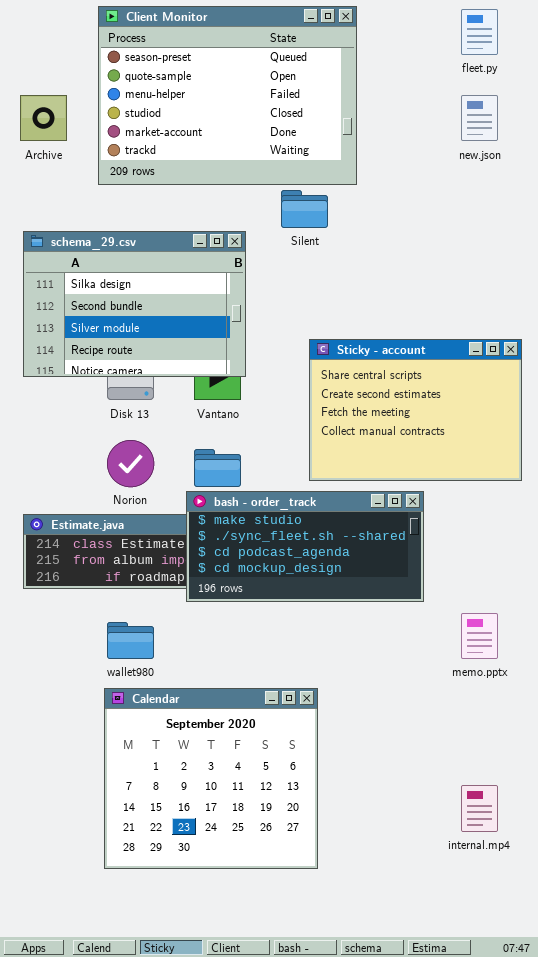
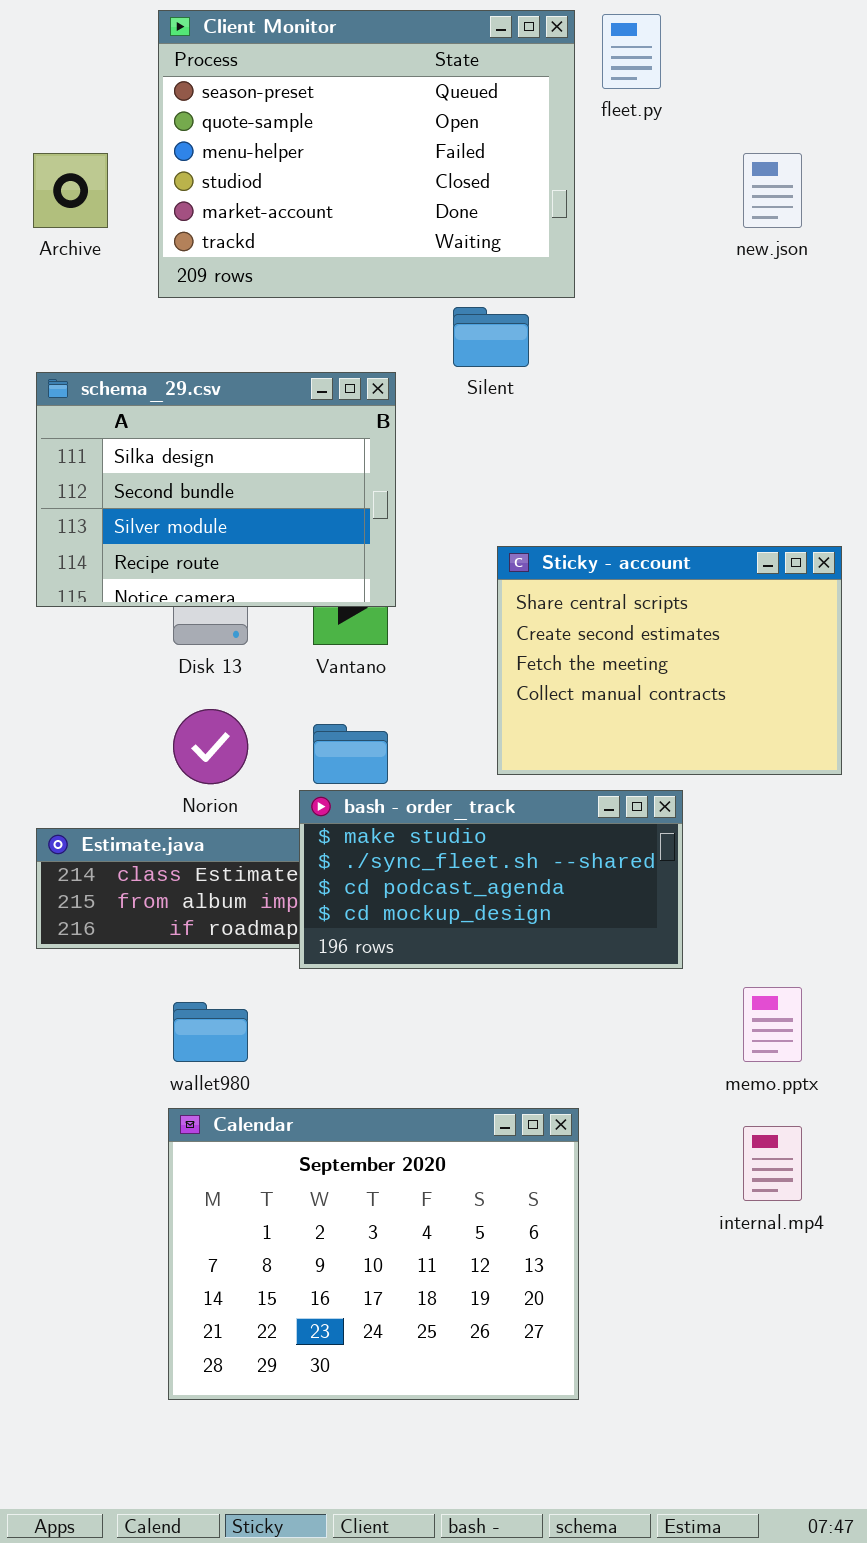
fleet.py: [461,9,498,55] -> [602,14,661,89], moved
Calendar: [104,688,318,869] -> [168,1108,579,1400], resized
internal.mp4: [461,785,498,832] -> [743,1126,802,1201], moved

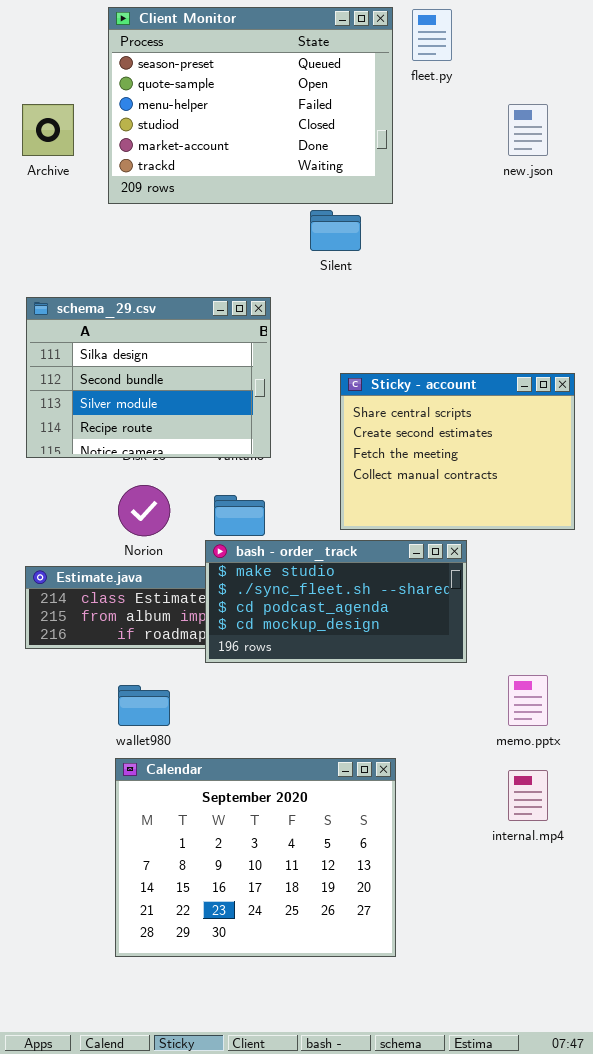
schema_29.csv: [36,372,396,607] -> [26,297,271,458], moved

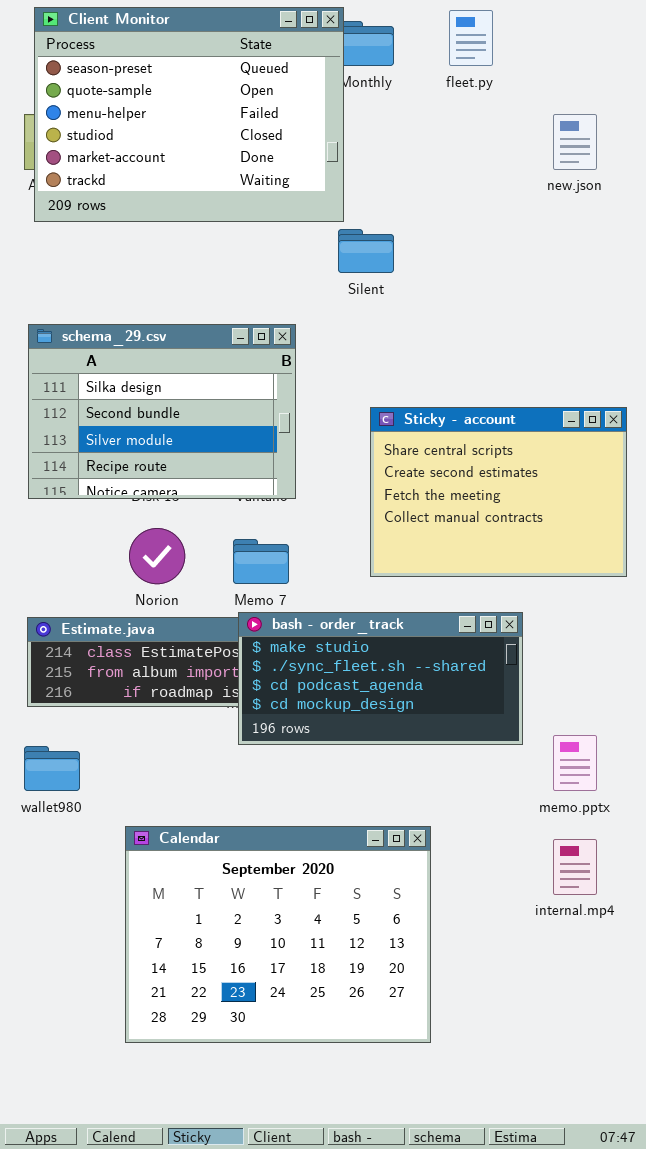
Client Monitor: [108,7,393,204] -> [34,7,344,222], moved
bash - order_track: [205,540,467,663] -> [238,612,523,745], moved
wallet980: [118,685,170,726] -> [24,746,80,791], moved

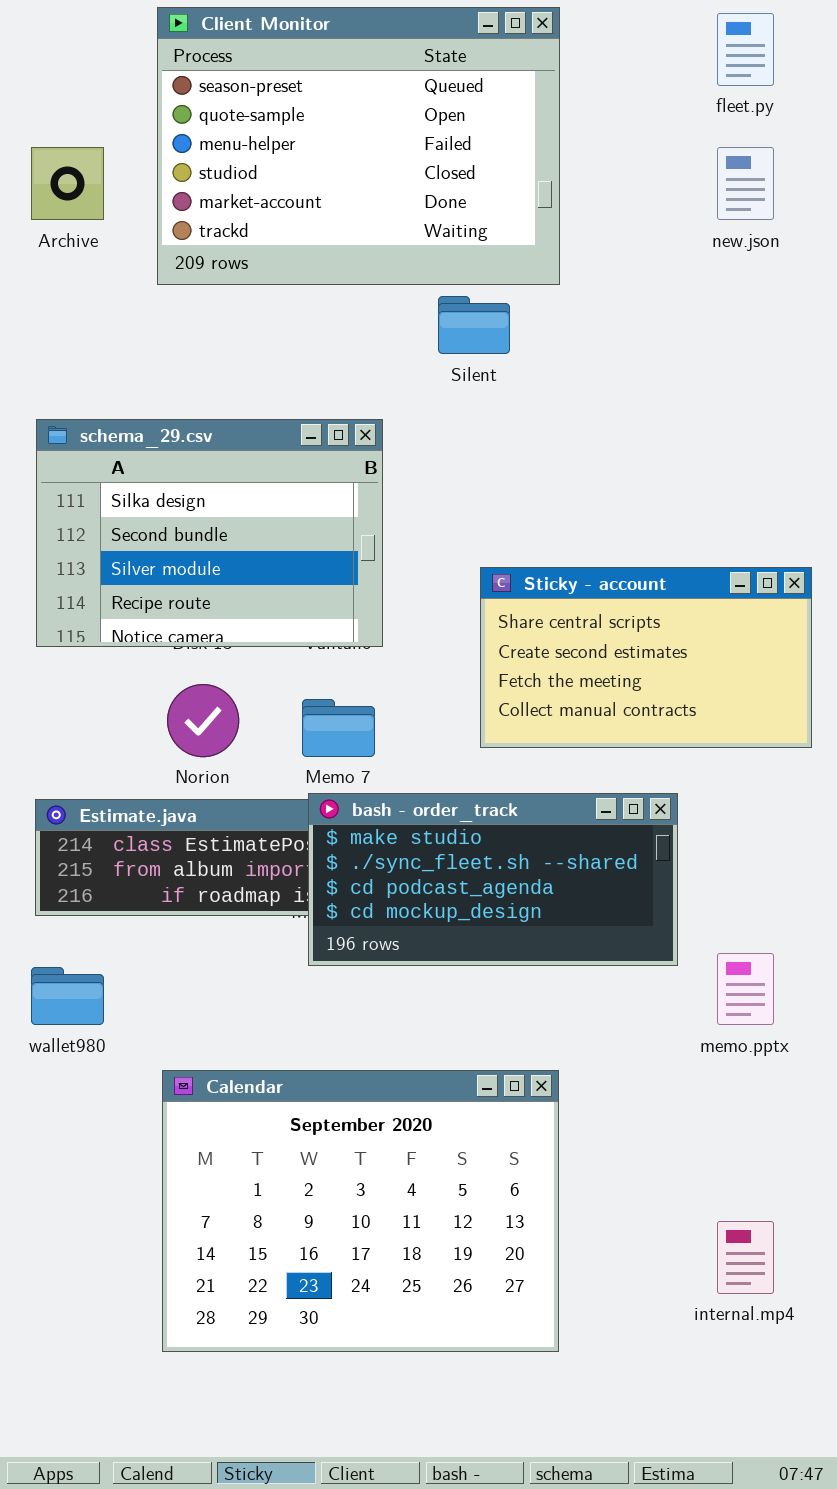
Client Monitor: [34,7,344,222] -> [157,7,560,285], moved
fleet.py: [449,10,493,66] -> [717,13,774,86], moved
Sticky - account: [370,407,627,577] -> [480,567,812,748], resized
internal.mp4: [553,839,597,895] -> [717,1221,774,1294], moved

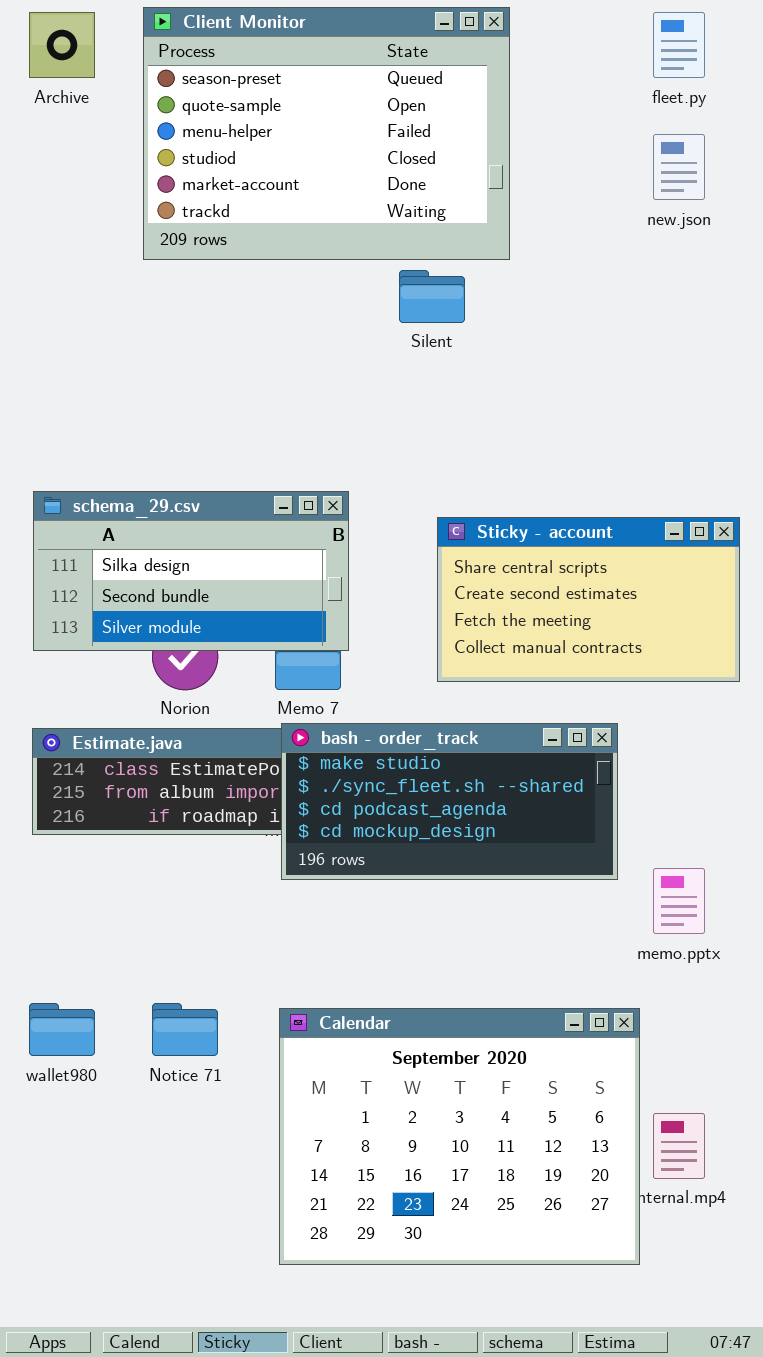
Archive: [31,147,104,220] -> [29,12,95,78], moved
schema_29.csv: [36,419,383,647] -> [33,491,349,651], moved, resized
wallet980: [31,967,104,1025] -> [29,1003,95,1056], moved
Calendar: [162,1070,559,1352] -> [279,1008,640,1265], moved

